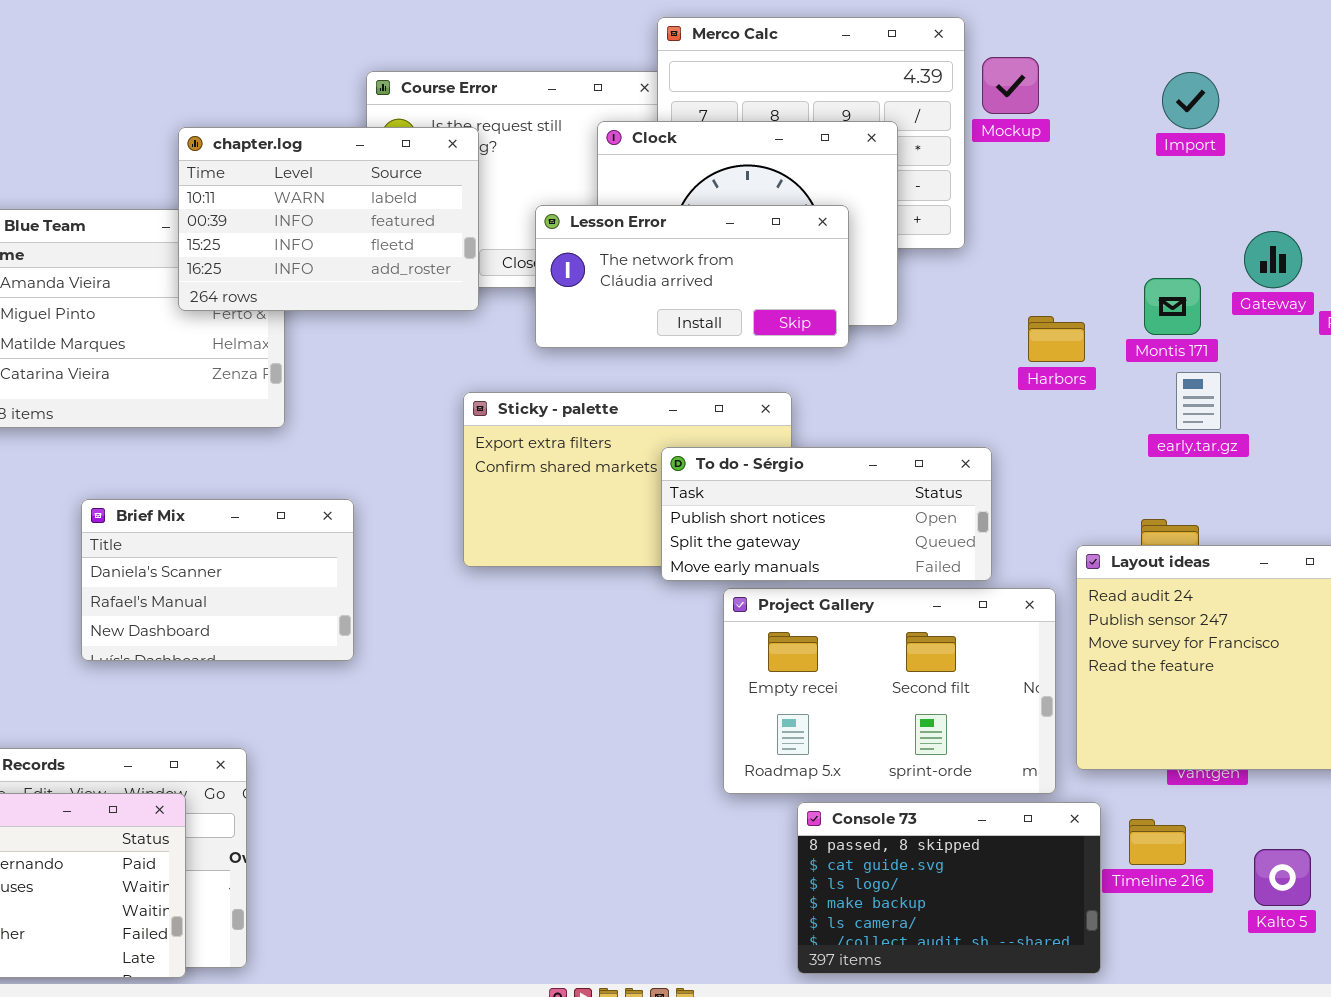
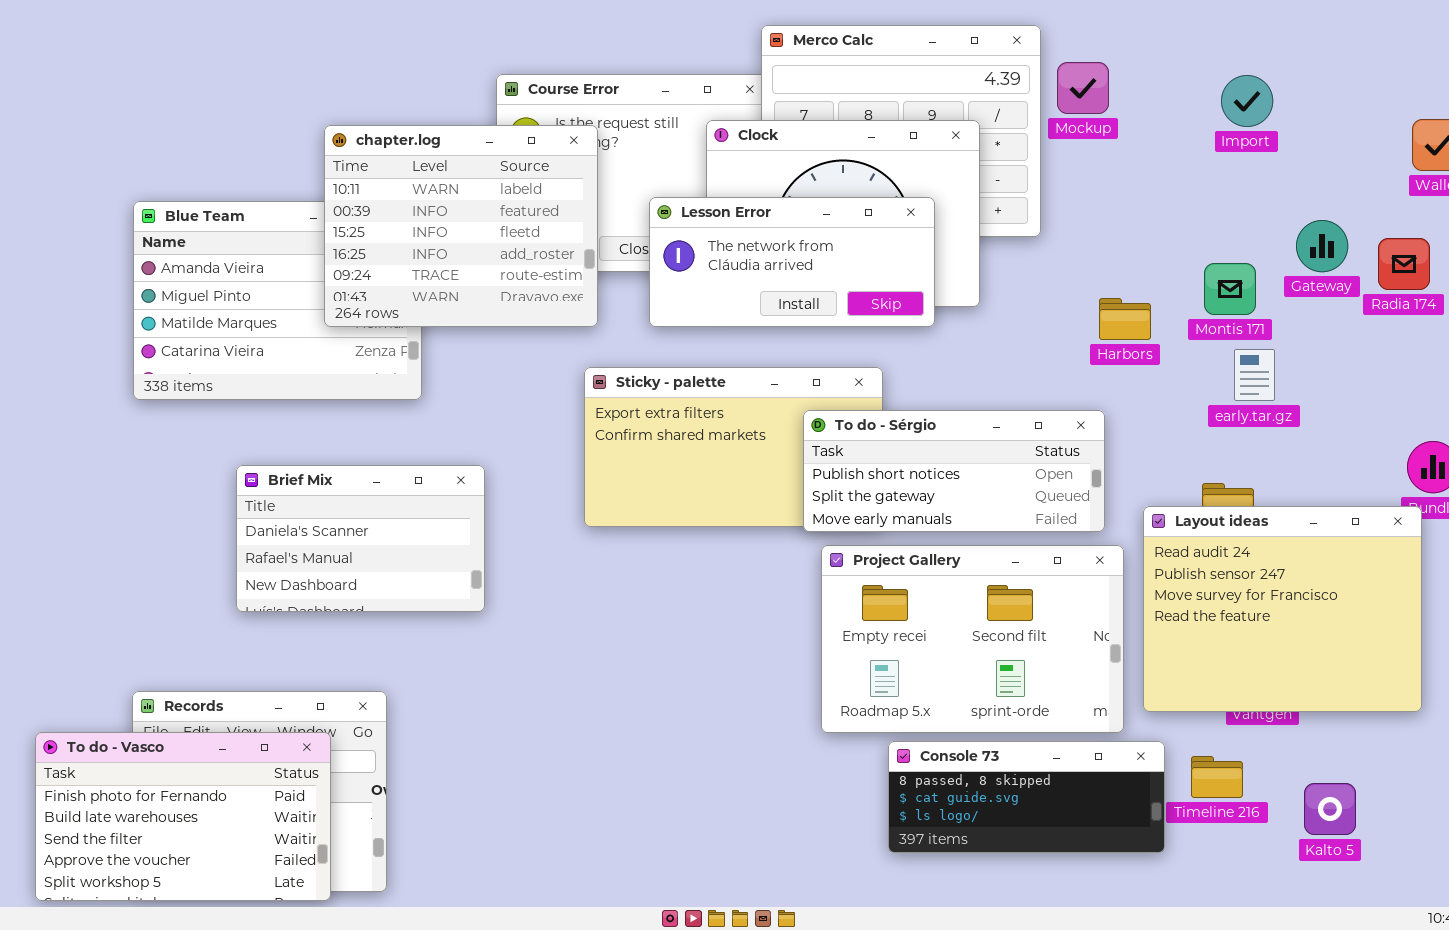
chapter.log: [178,127,479,311] -> [324,125,598,327], resized
To do - Sérgio: [661,447,992,581] -> [803,410,1105,532], moved
Console 73: [797,802,1101,974] -> [888,741,1165,853], resized

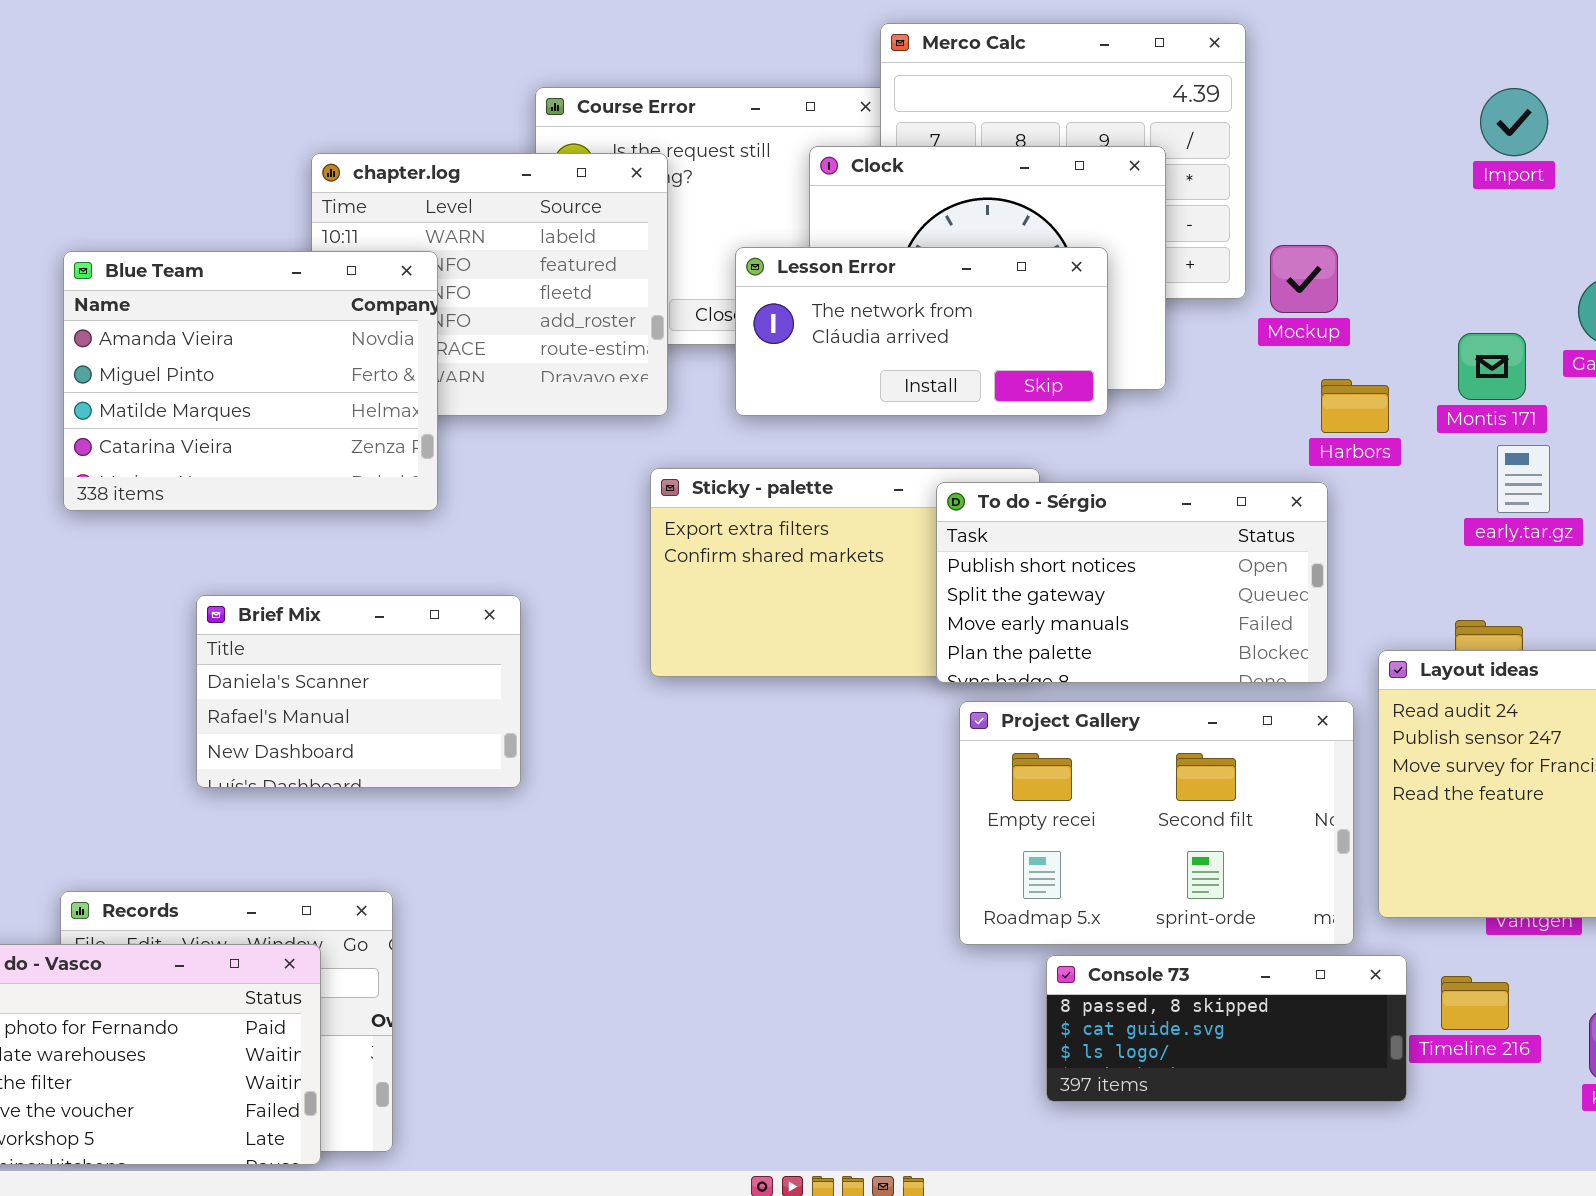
Mockup: [1057,62,1109,114] -> [1270,245,1338,313], moved
Blue Team: [133,201,422,400] -> [63,251,438,511], raised
To do - Sérgio: [803,410,1105,532] -> [936,482,1328,683], resized

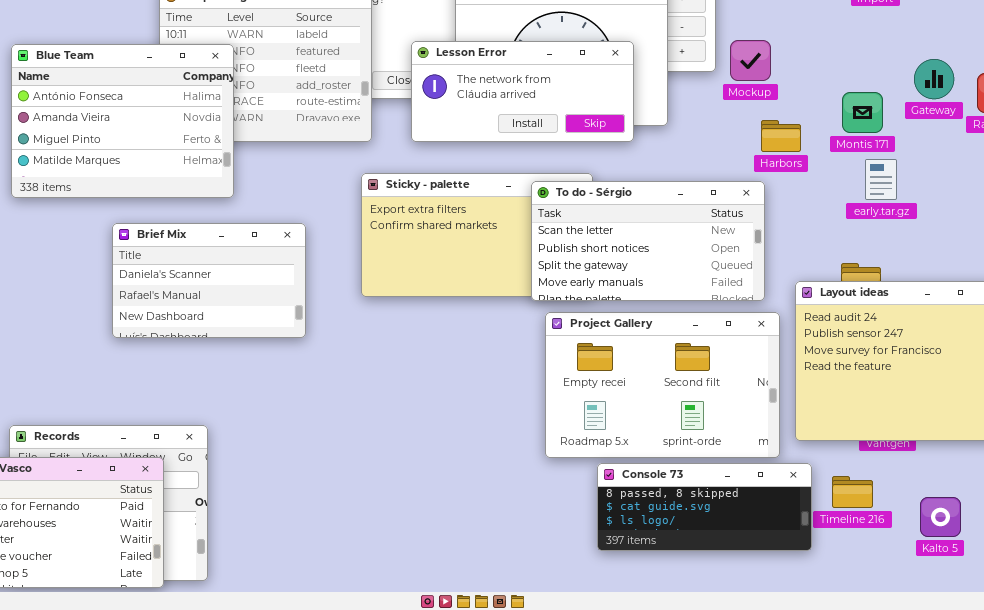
Blue Team: [63,251,438,511] -> [11,44,234,198], scrolled up 1 row
To do - Sérgio: [936,482,1328,683] -> [531,181,765,301], scrolled up 1 row
Brief Mix: [196,595,521,788] -> [112,223,306,338], moved

